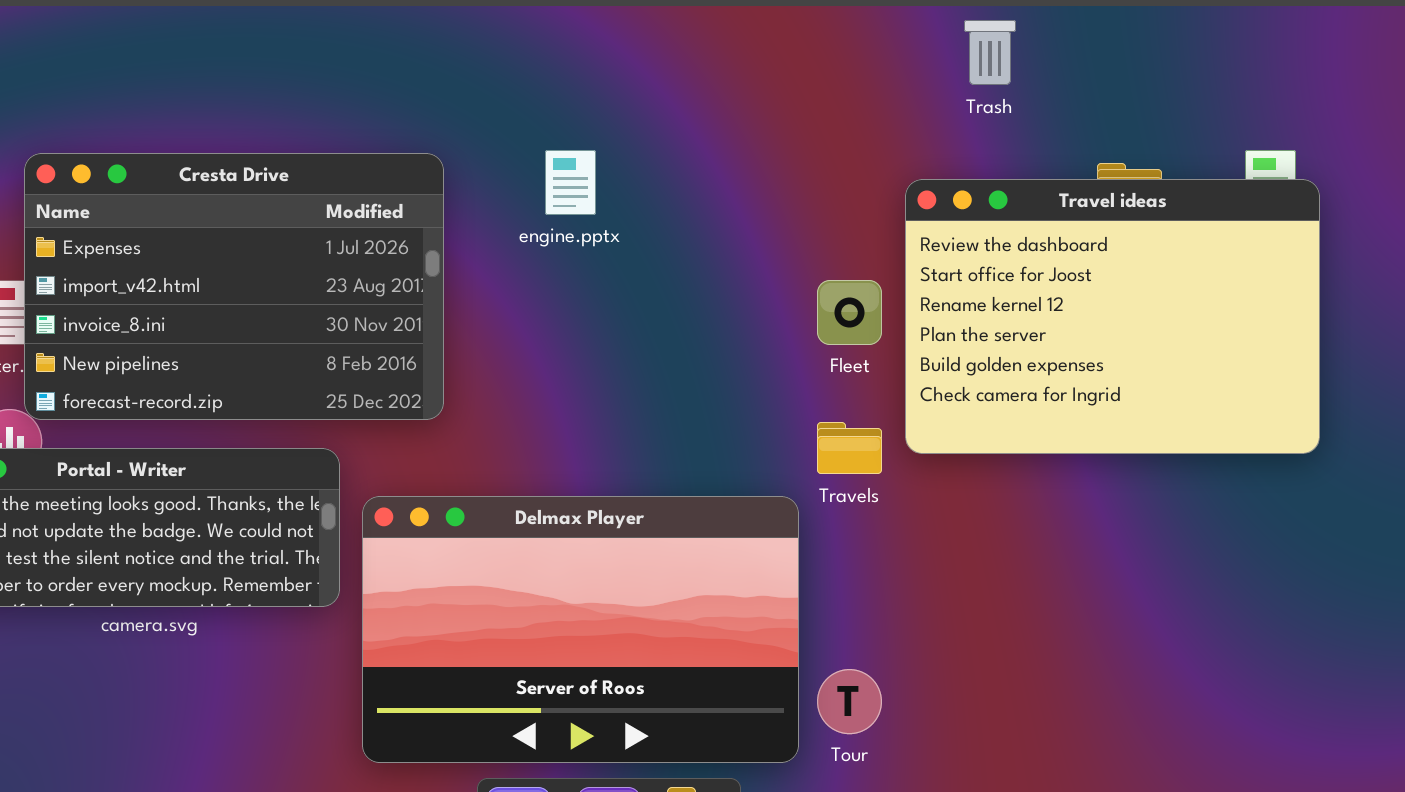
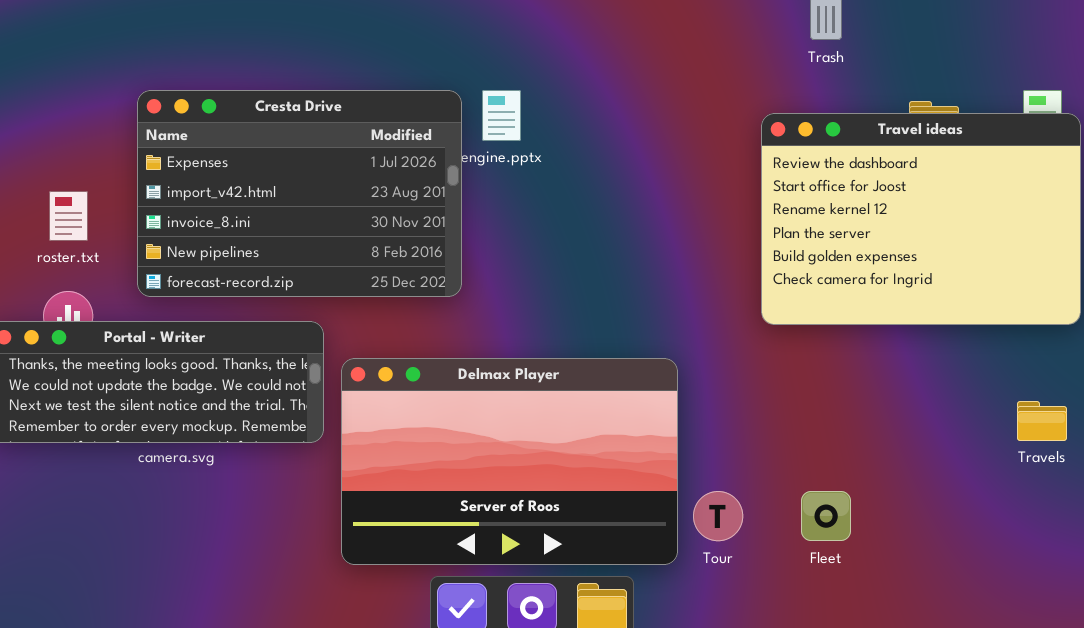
Cresta Drive: [24,153,444,420] -> [137,90,462,297], moved
Fleet: [817,280,882,345] -> [801,491,851,541], moved
Travels: [817,422,882,474] -> [1017,401,1067,441], moved

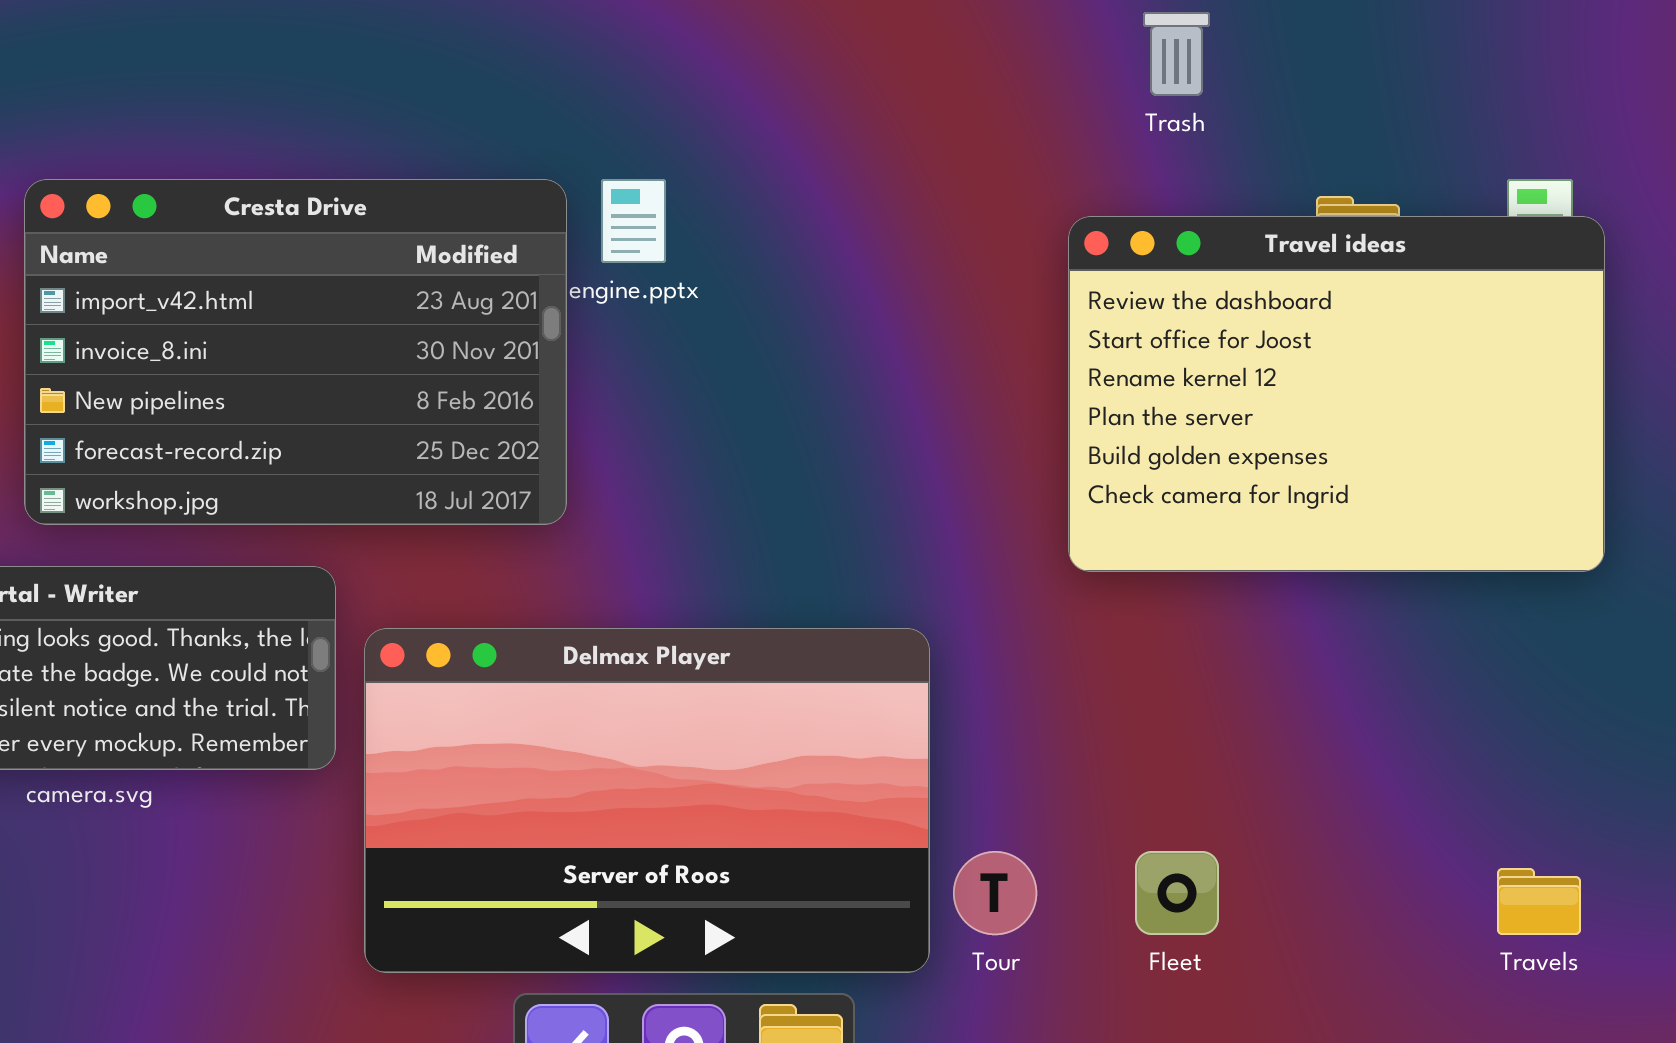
Cresta Drive: [137,90,462,297] -> [24,179,567,525], scrolled down 1 row
Travels: [1017,401,1067,441] -> [1497,868,1581,935], moved

